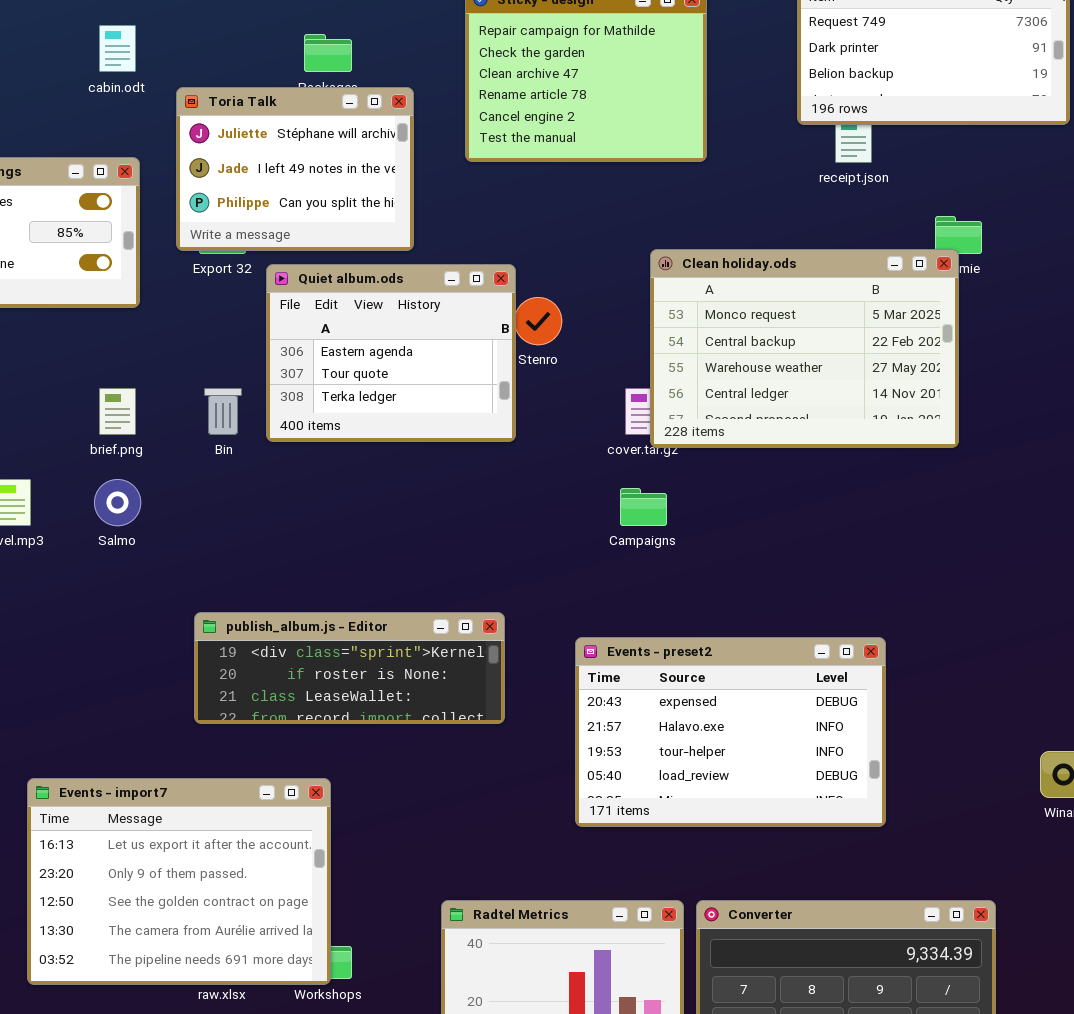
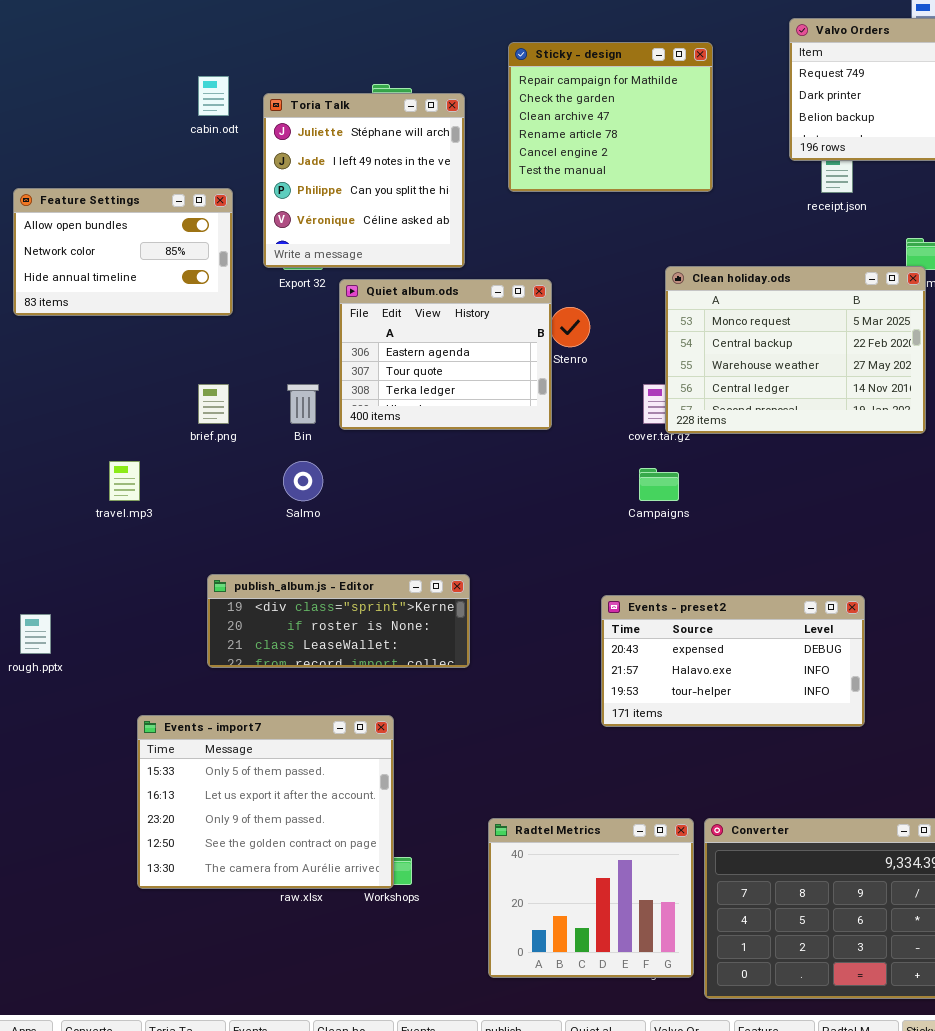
Toria Talk: [176,87,414,251] -> [263,93,465,268], resized
Salmo: [94,479,141,526] -> [283,461,323,501], moved
publish_album.js - Editor: [194,612,505,724] -> [207,574,470,668], moved
Events - preset2: [575,637,886,827] -> [601,595,865,727], resized
Events - import7: [27,778,331,985] -> [137,715,394,889], scrolled up 1 row

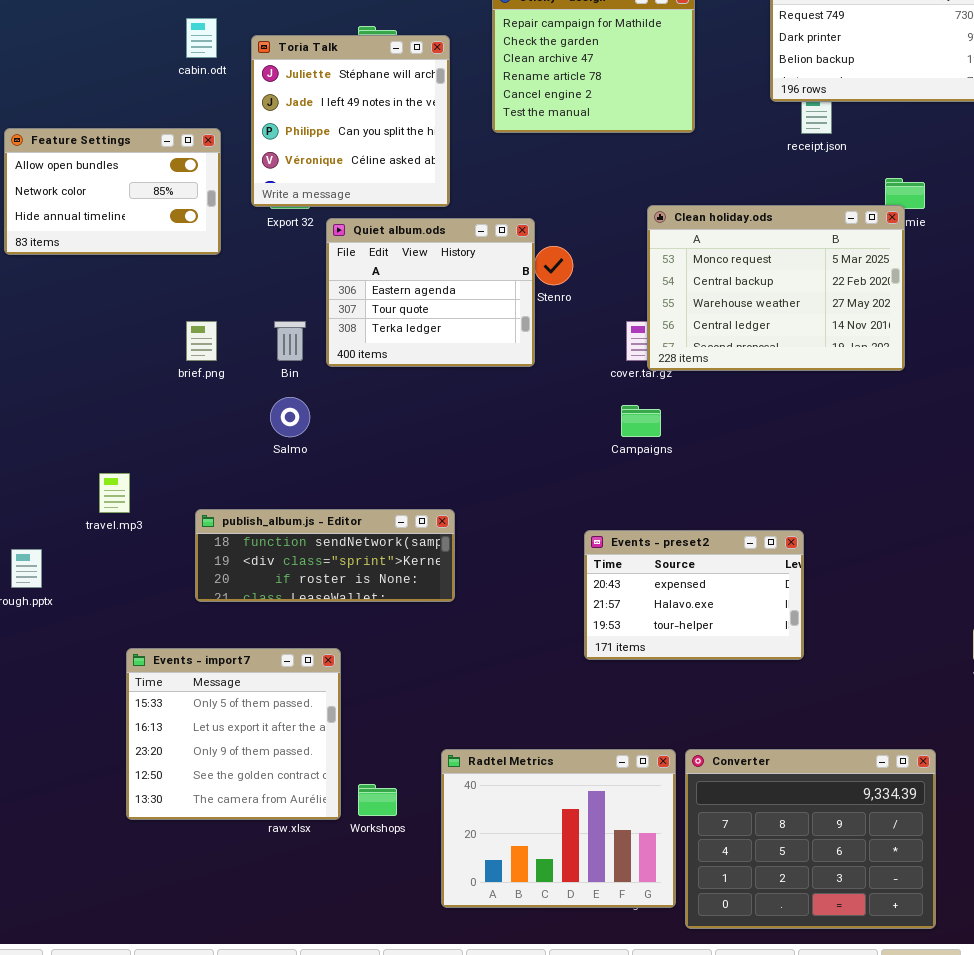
travel.mp3: [109,461,140,501] -> [99,473,130,513], moved
publish_album.js - Editor: [207,574,470,668] -> [195,509,455,602], scrolled up 1 row
Events - preset2: [601,595,865,727] -> [584,530,804,660], resized
Events - import7: [137,715,394,889] -> [126,648,341,820], resized
Radtel Metrics: [488,818,694,978] -> [441,749,676,908], resized

